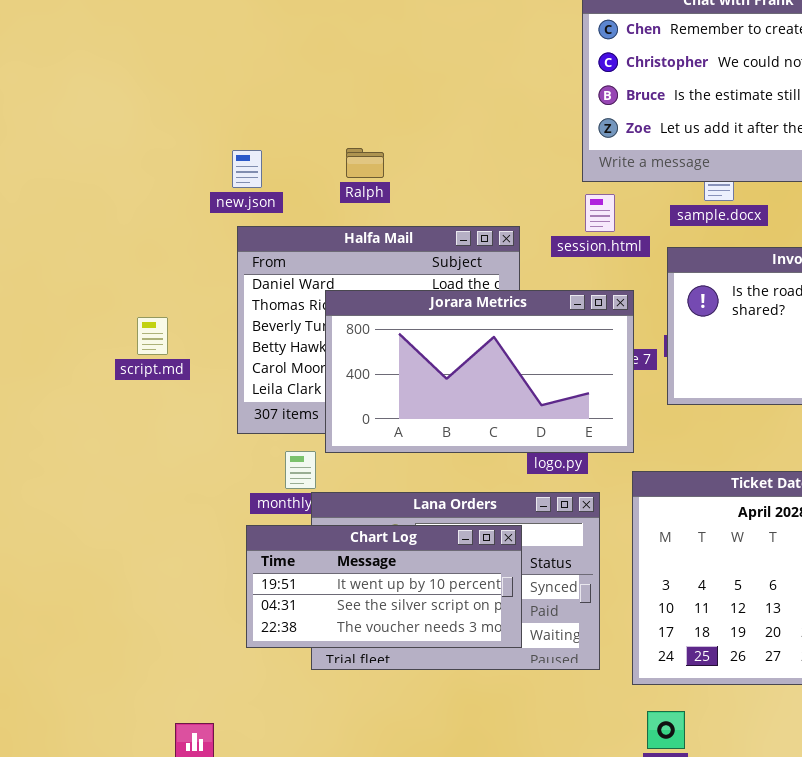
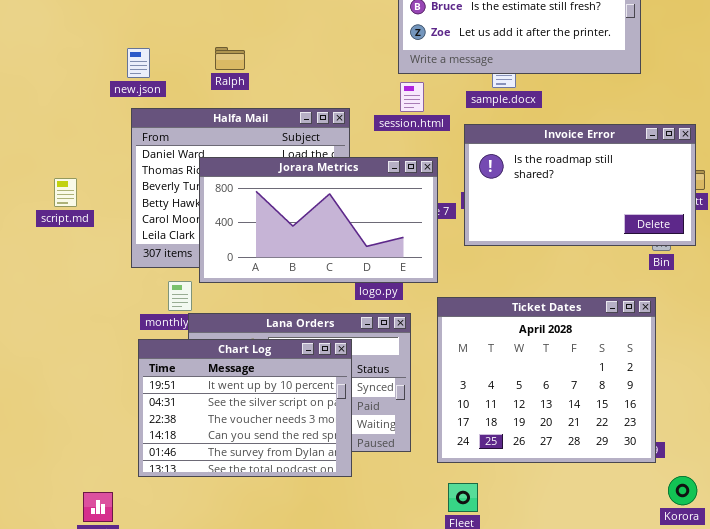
Chart Log: [246,525,522,648] -> [138,339,352,477], resized

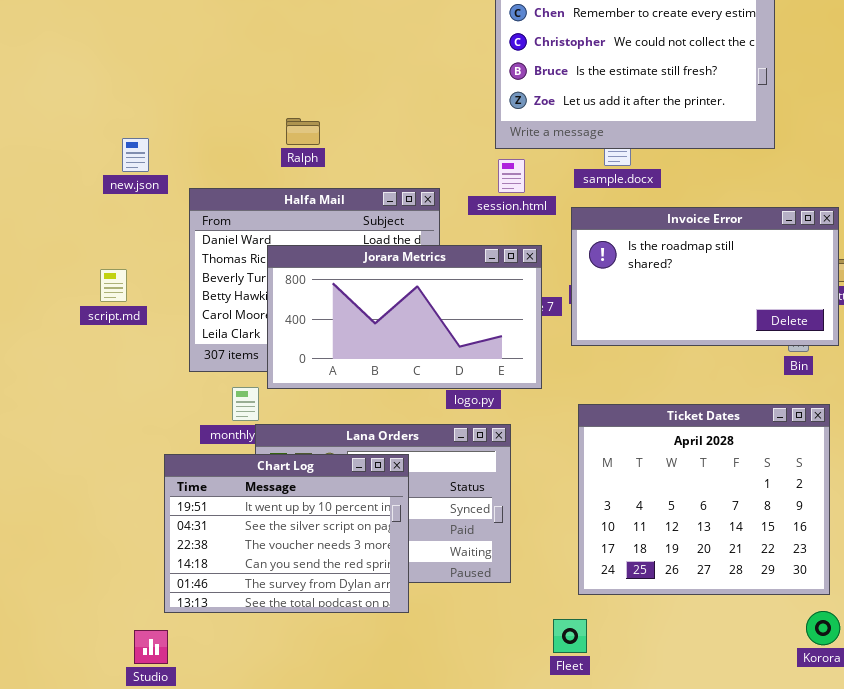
new.json: [127,48,150,78] -> [122,138,149,172], moved
Ticket Dates: [437,297,656,463] -> [578,404,830,595], moved
Chart Log: [138,339,352,477] -> [164,454,409,613], moved

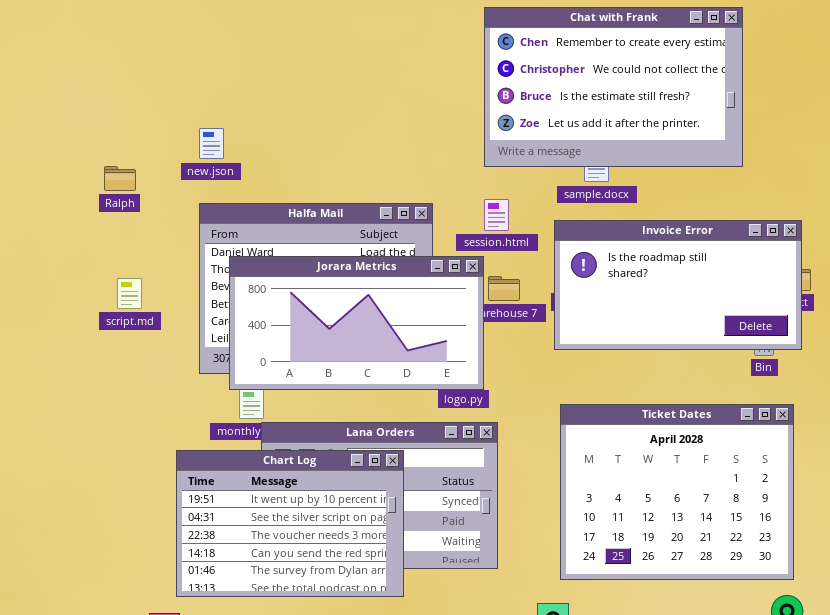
Ralph: [286,118,320,145] -> [104,166,136,191], moved
new.json: [122,138,149,172] -> [199,128,224,159], moved
session.html: [498,159,525,193] -> [484,199,509,231], moved
Jorara Metrics: [267,245,542,389] -> [229,256,484,390], moved

